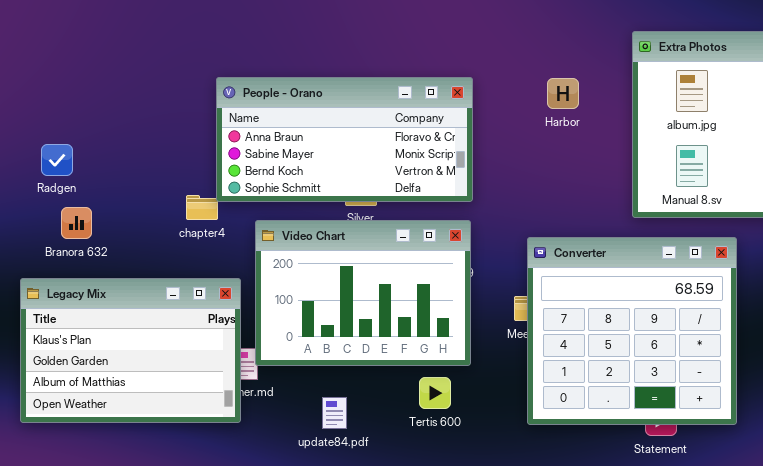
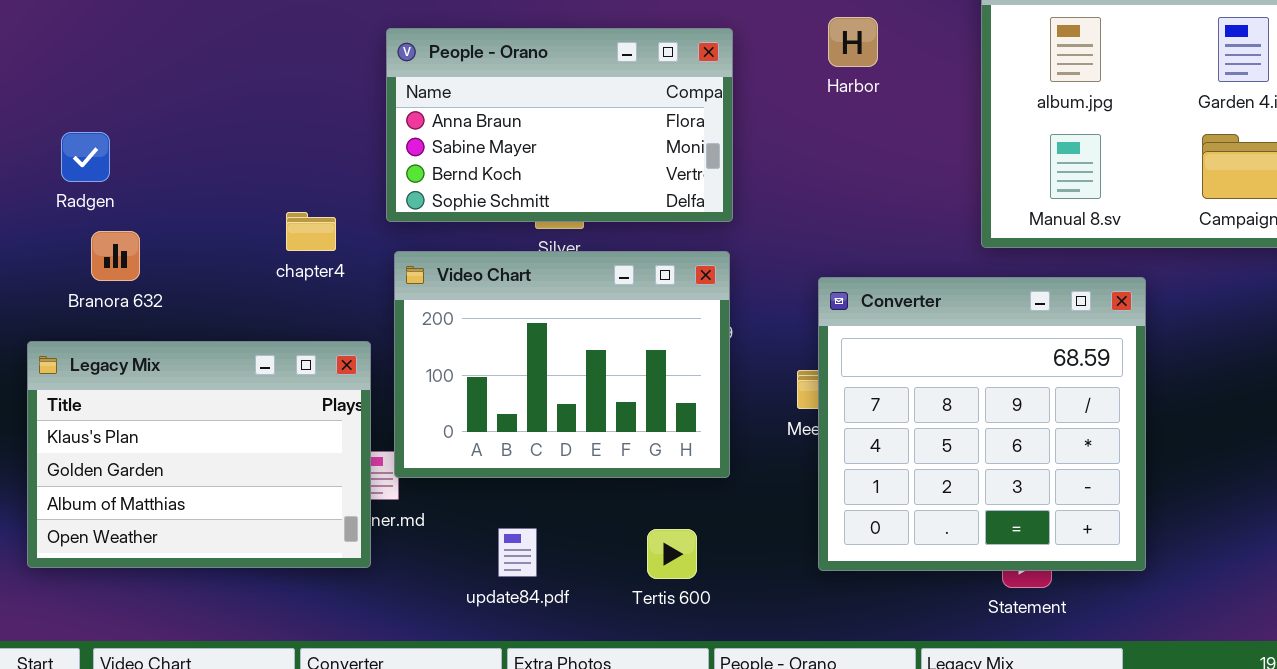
People - Orano: [216,77,473,202] -> [386,28,733,222], resized
Harbor: [547,78,579,109] -> [828,17,878,67], moved
Tertis 600: [419,377,451,409] -> [647,529,697,579], moved

